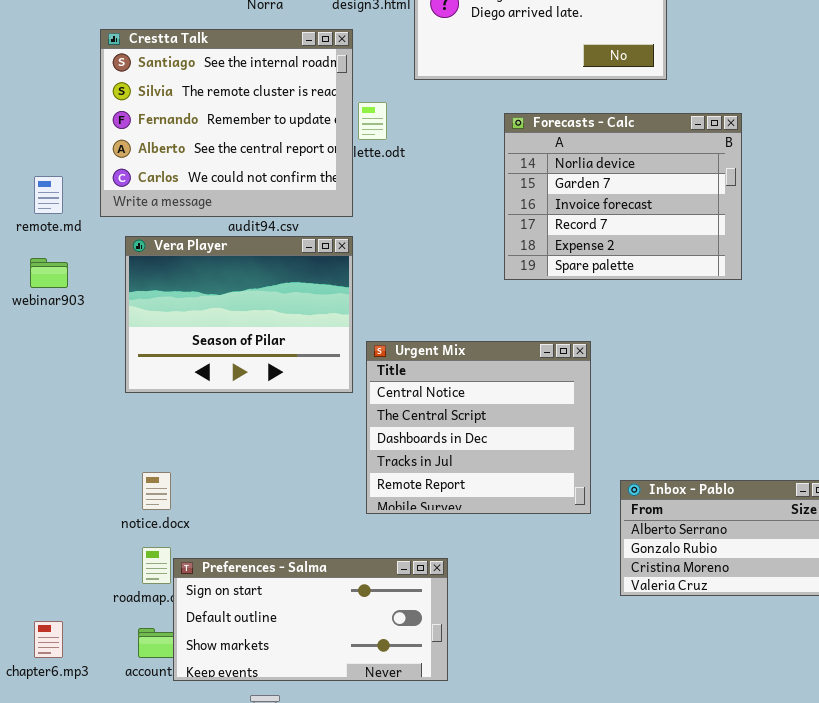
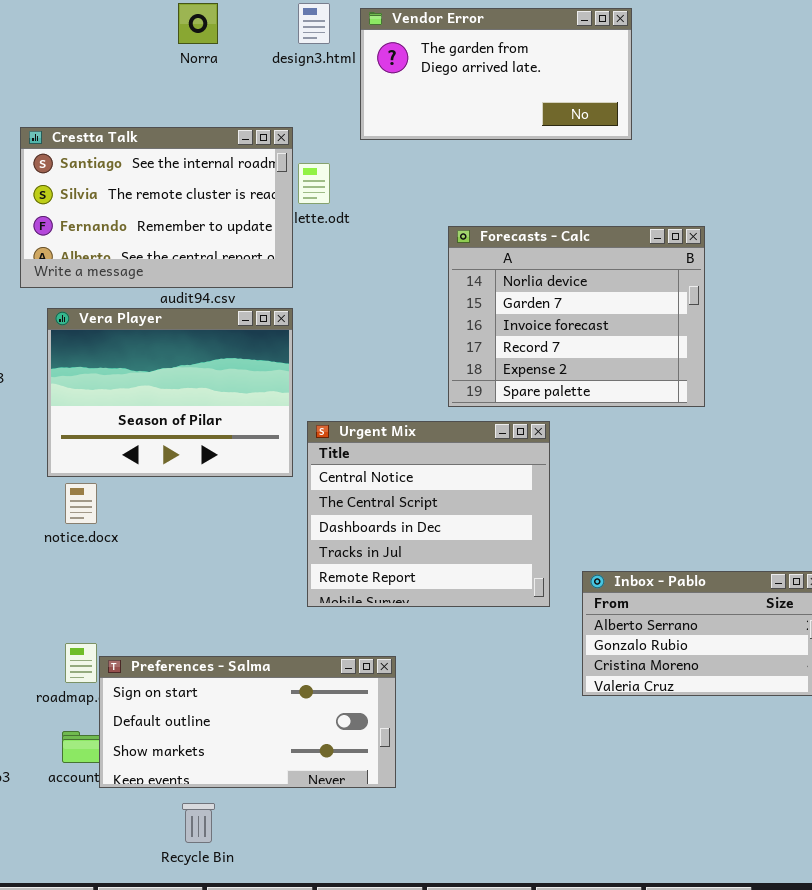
Crestta Talk: [100,29,353,217] -> [20,127,293,288], resized
Forecasts - Calc: [504,113,742,280] -> [448,226,705,407], moved
notice.docx: [142,472,171,510] -> [65,483,97,524], moved

